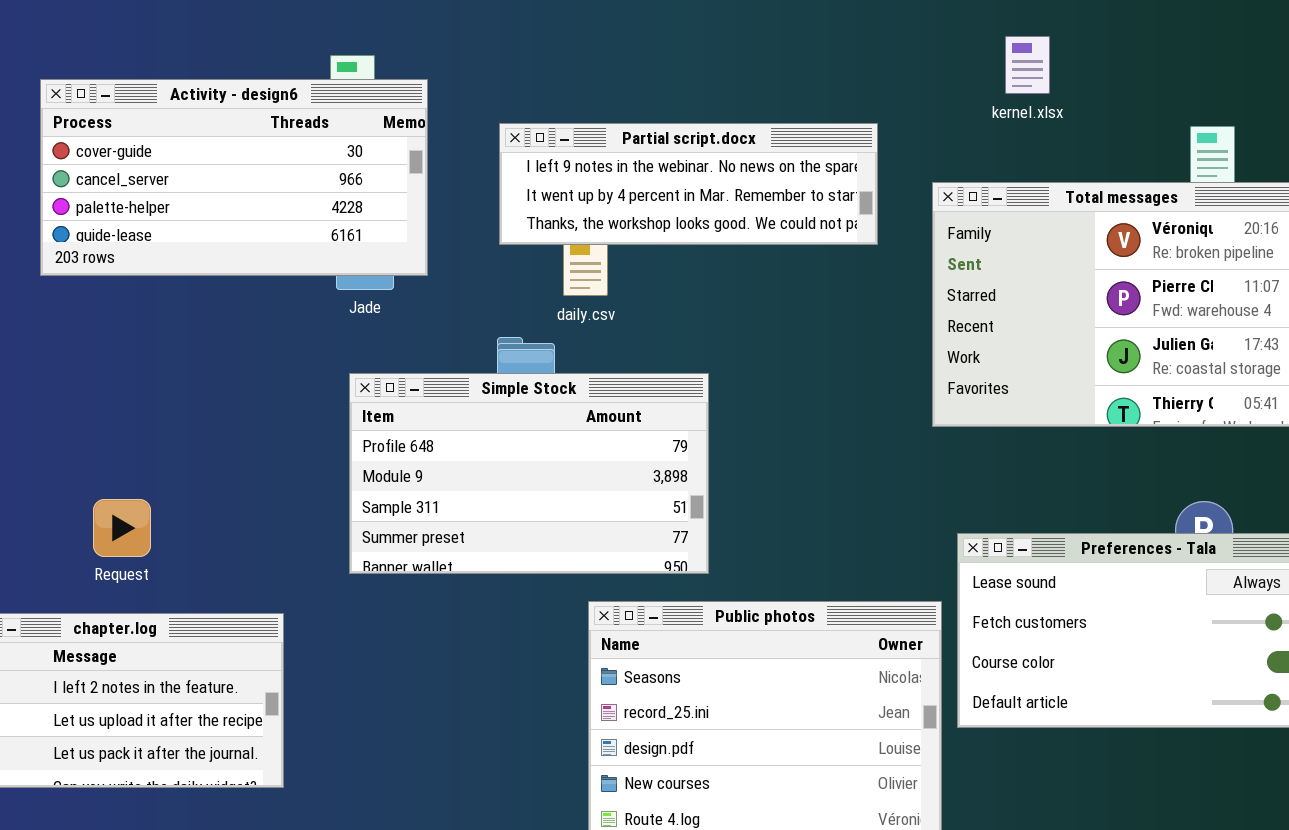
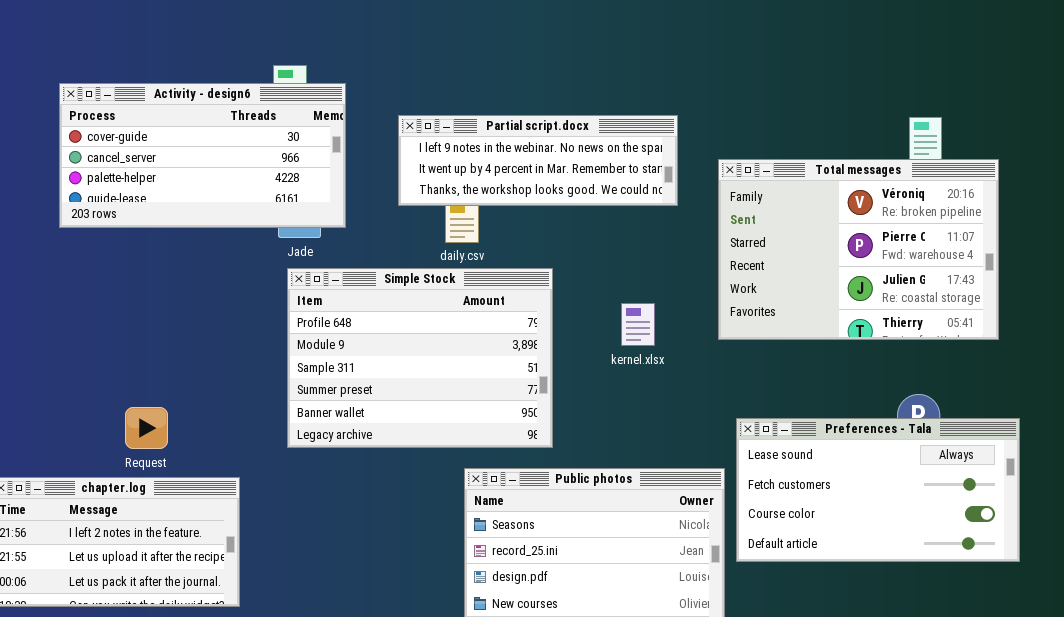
kernel.xlsx: [1005,36,1050,94] -> [621,303,655,346], moved
Simple Stock: [349,373,709,574] -> [287,268,553,448], resized
Request: [93,499,151,557] -> [125,407,168,449], moved

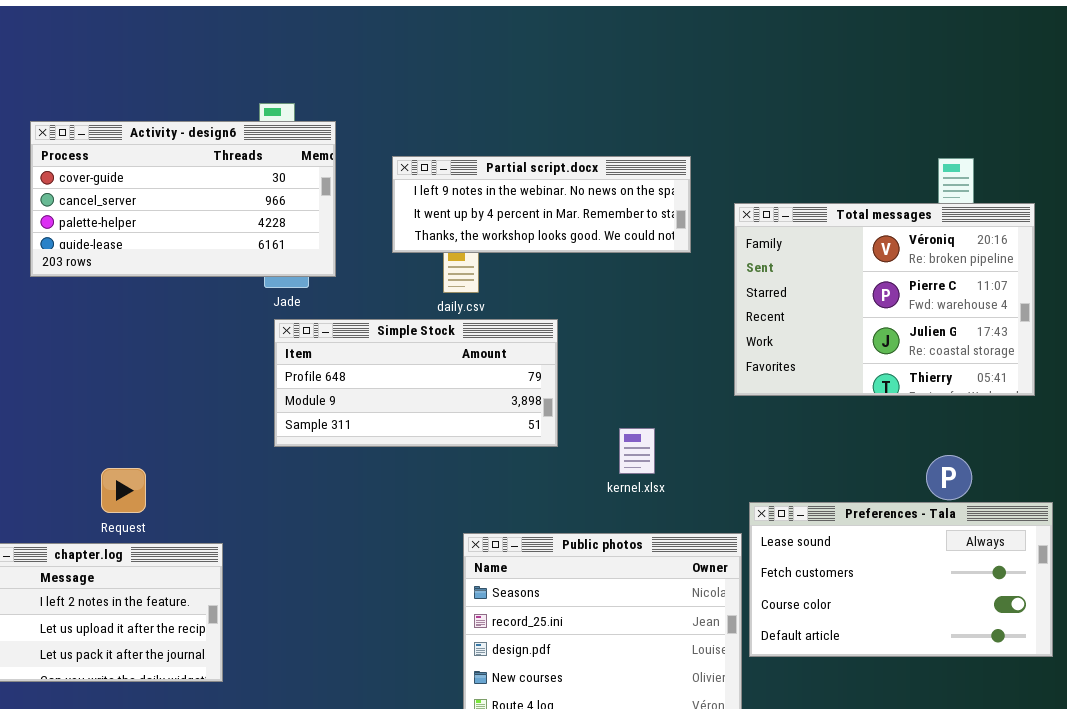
Simple Stock: [287,268,553,448] -> [274,319,558,447], resized
kernel.xlsx: [621,303,655,346] -> [619,428,655,474], moved
Preferences - Tala: [736,418,1020,562] -> [749,502,1053,657], moved

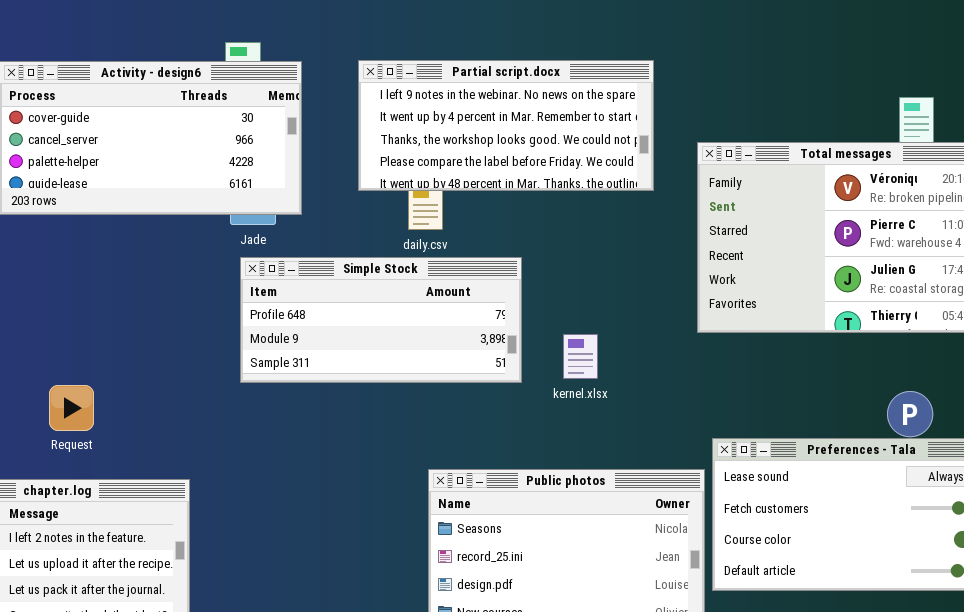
Partial script.docx: [392,156,691,253] -> [358,60,654,191], resized
kernel.xlsx: [619,428,655,474] -> [563,334,598,379], moved
Request: [101,468,146,513] -> [49,385,94,431], moved

